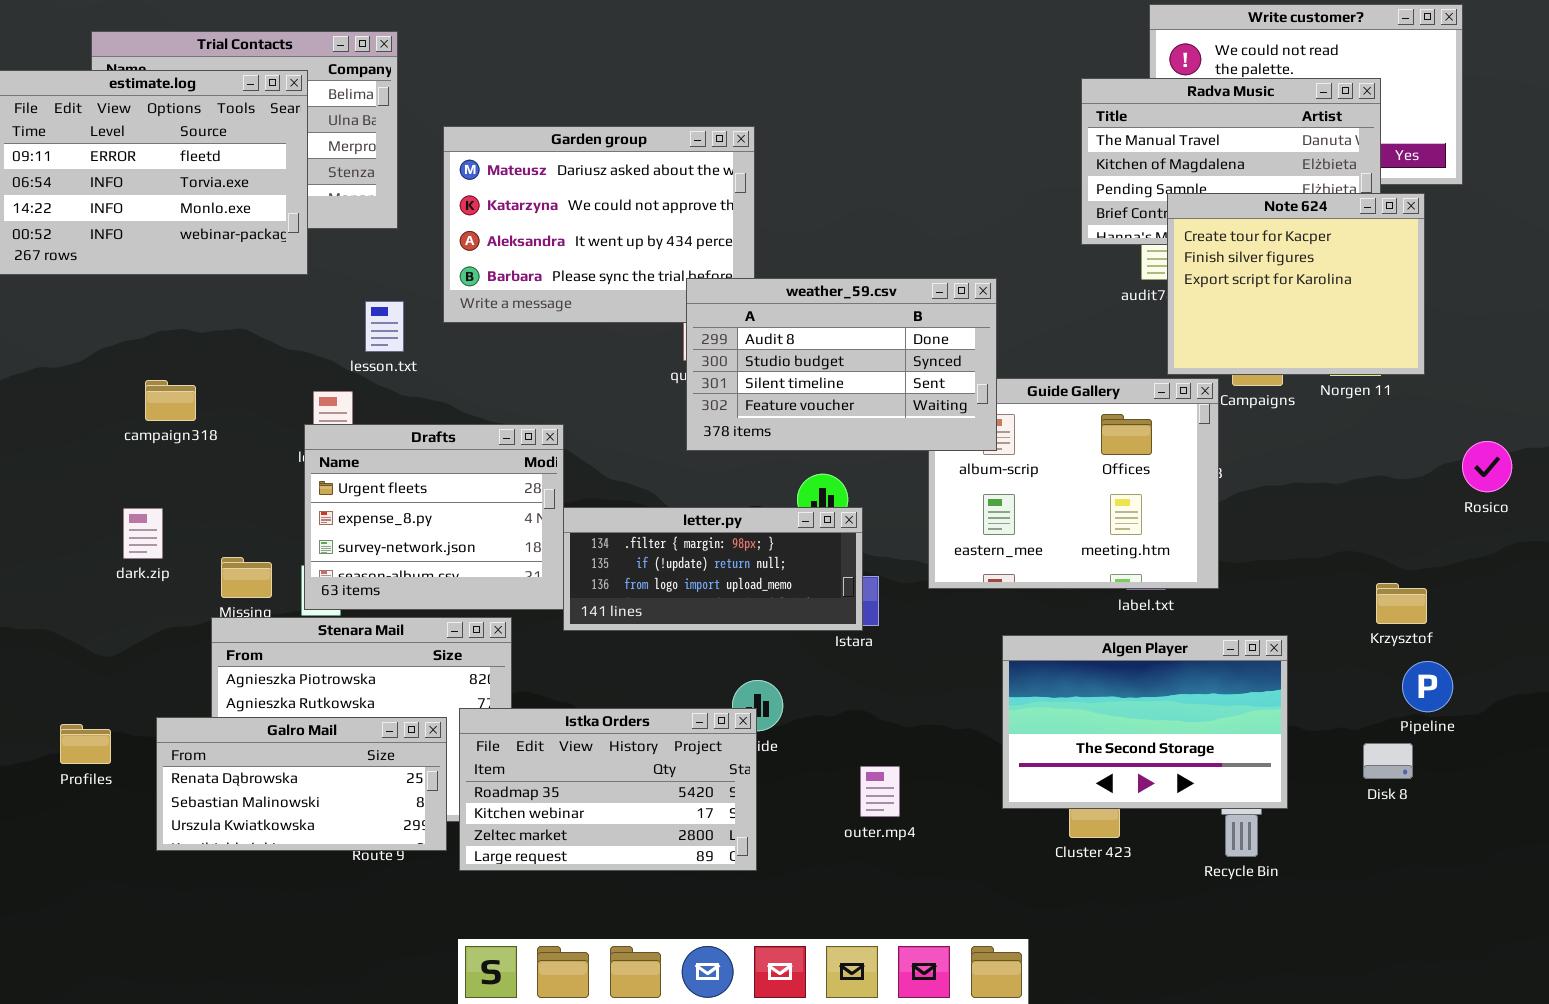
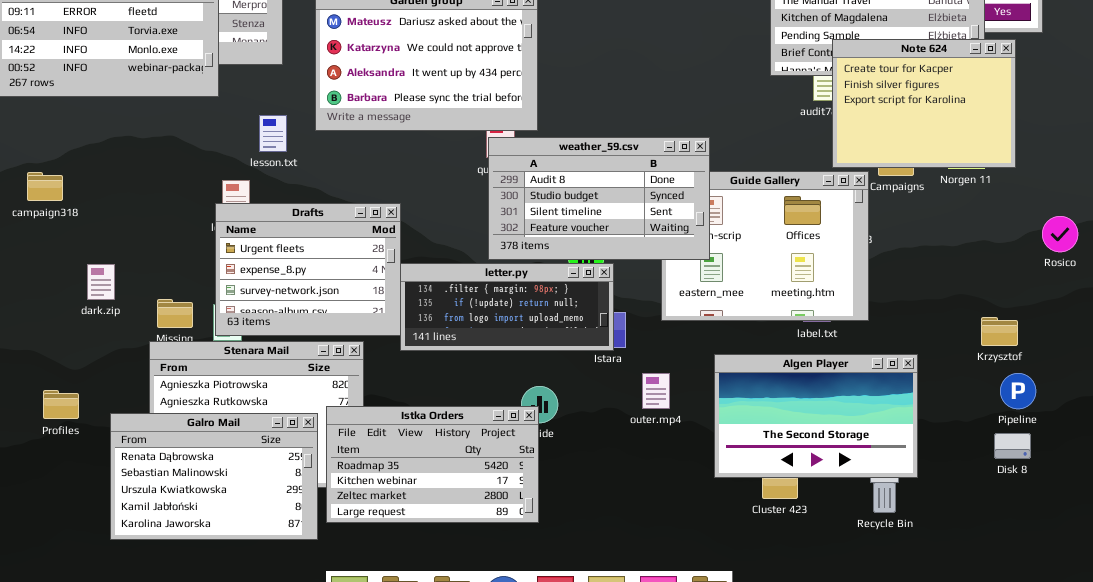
weather_59.csv: [686,278,997,451] -> [488,137,710,260], moved
campaign318: [145,380,196,421] -> [27,172,63,201], moved
Galro Mail: [156,717,447,851] -> [110,413,318,540], resized
Profiles: [60,724,111,764] -> [43,390,79,419], moved
Disk 8: [1363,743,1413,779] -> [994,433,1031,459], moved
outer.mp4: [860,766,900,817] -> [642,373,670,409], moved

